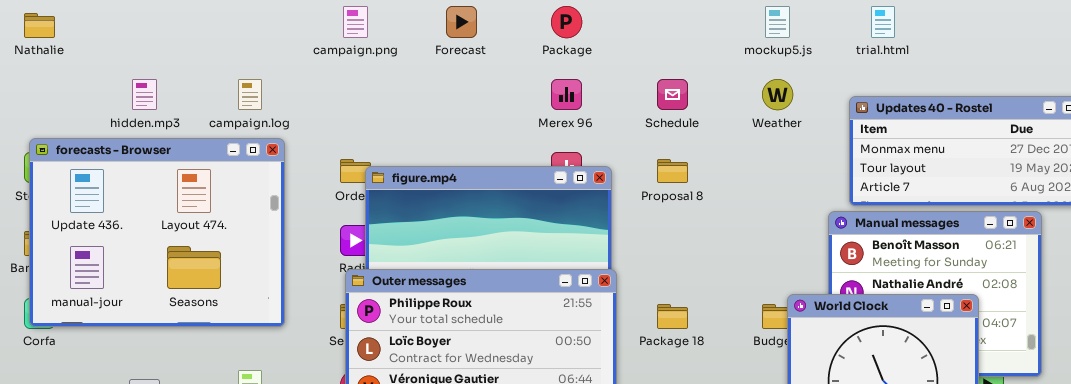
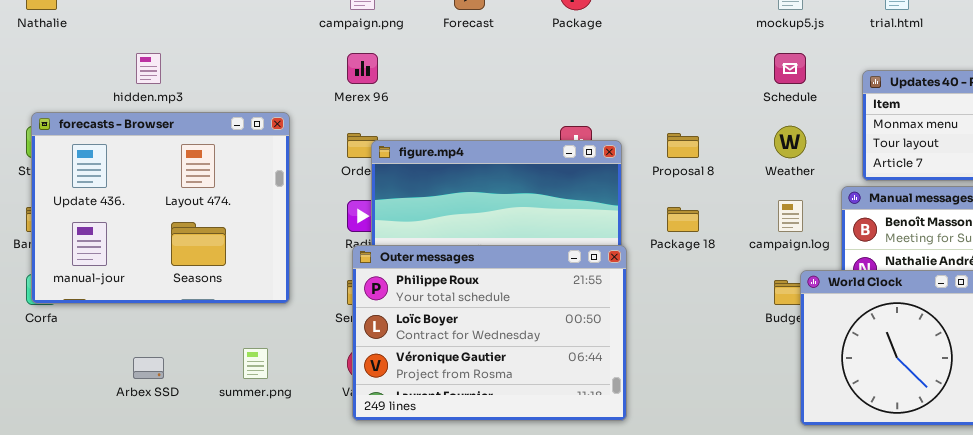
campaign.log: [238,79,262,110] -> [778,200,803,232], moved
Merex 96: [551,79,582,110] -> [347,53,378,84], moved
Schedule: [657,79,688,110] -> [774,53,806,84], moved
Weather: [762,79,793,110] -> [774,126,806,158], moved
Package 18: [657,304,688,329] -> [667,207,699,232], moved

